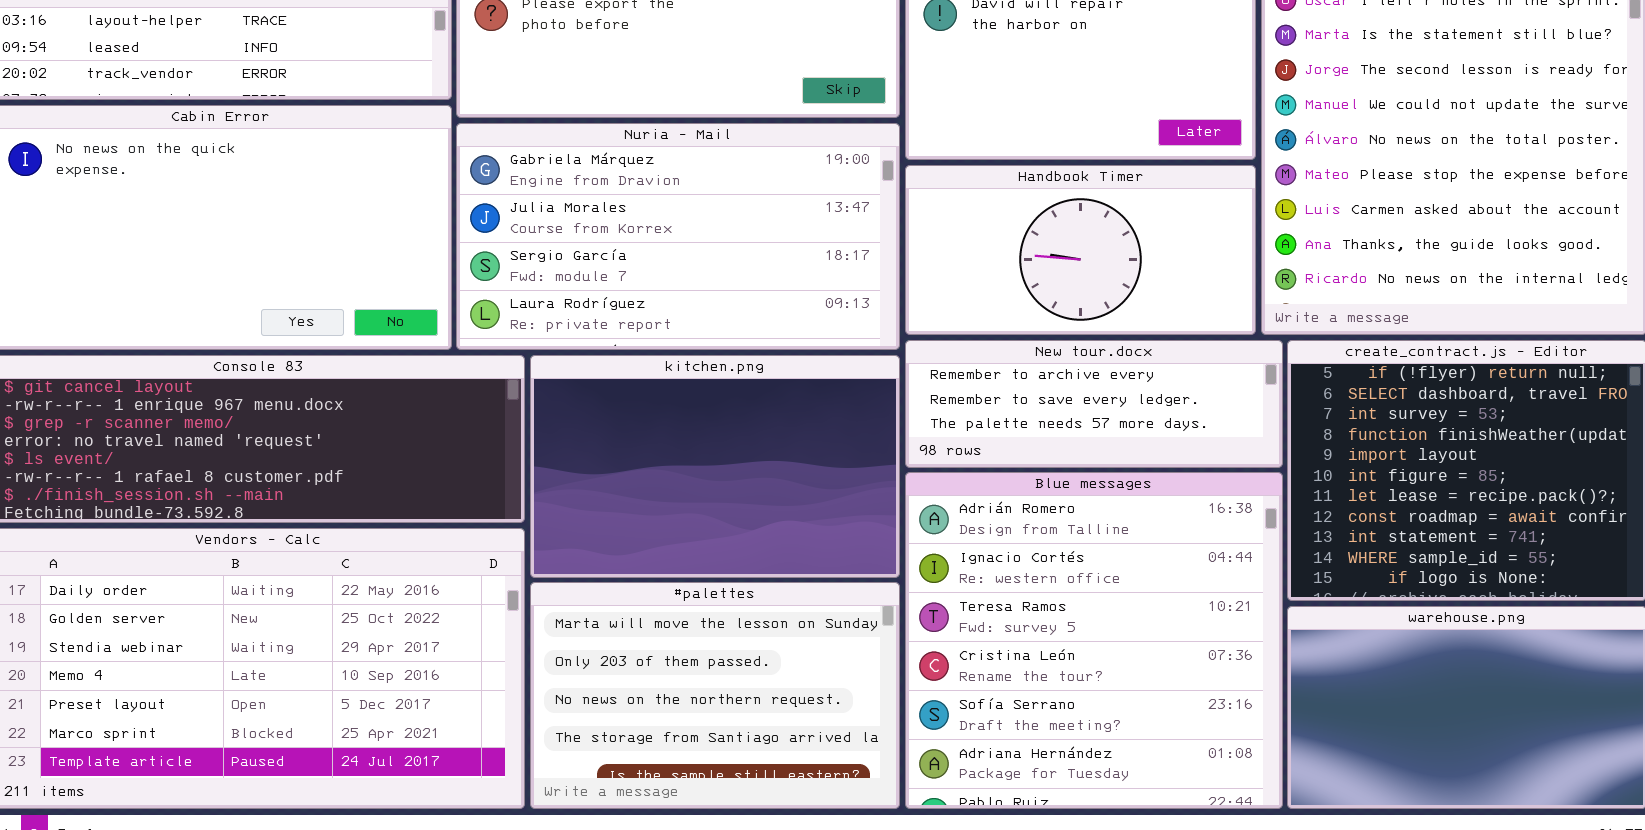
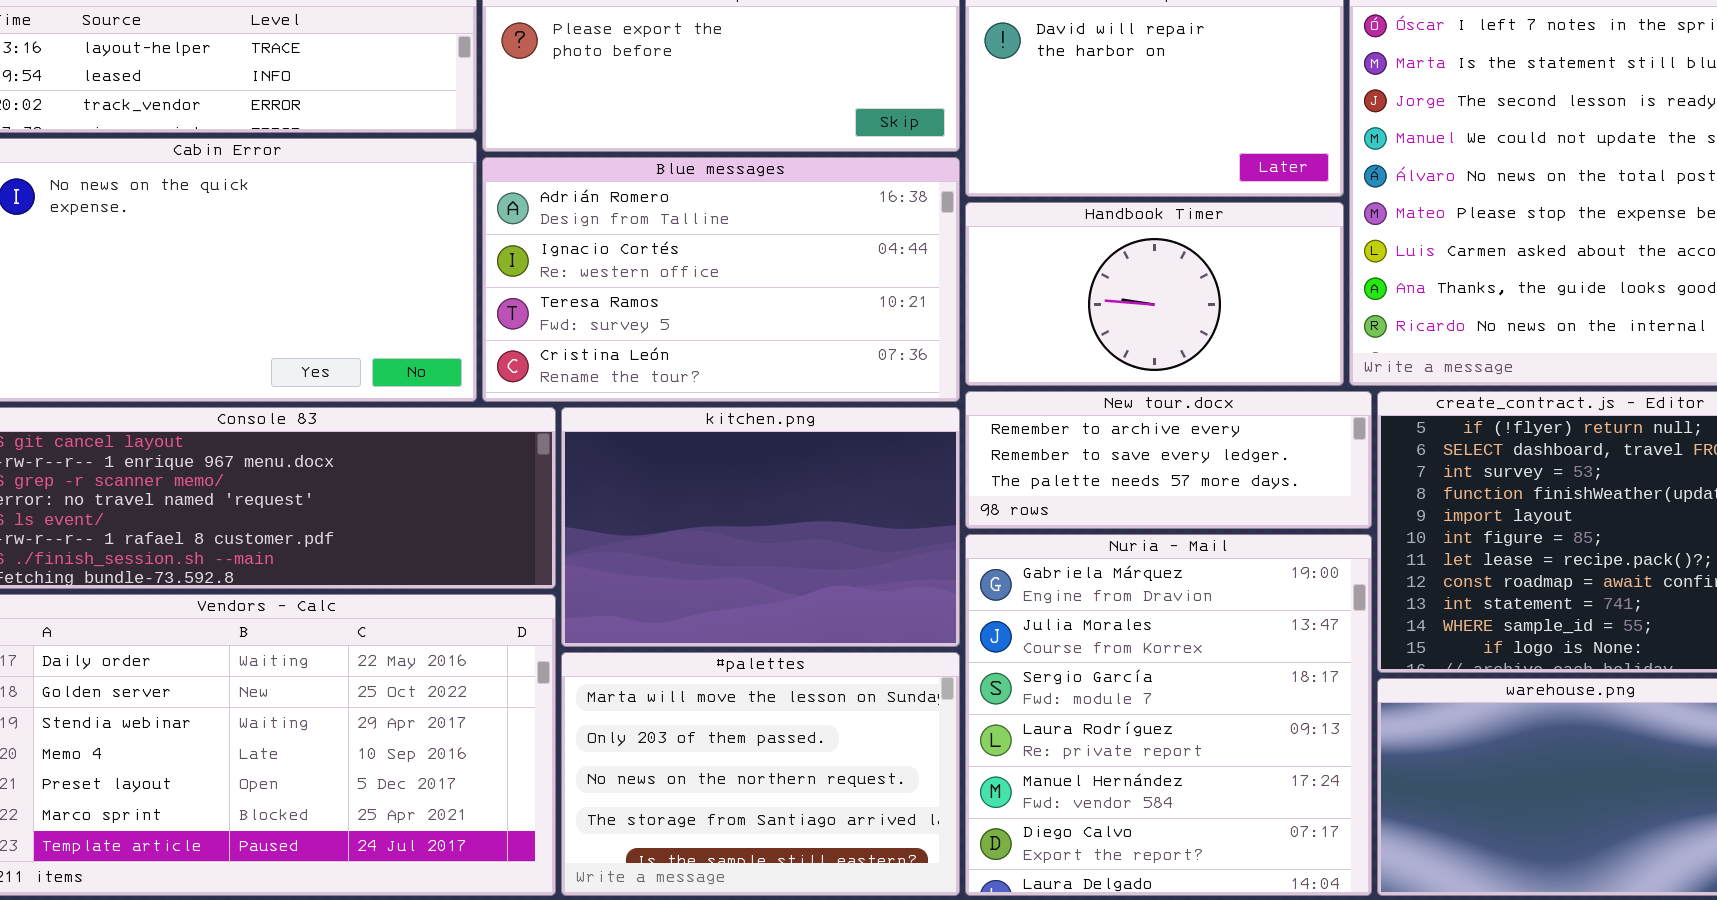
Nuria - Mail: [456,123,900,350] -> [965,534,1372,896], moved, resized
Blue messages: [905,472,1283,809] -> [482,157,960,402], moved, resized

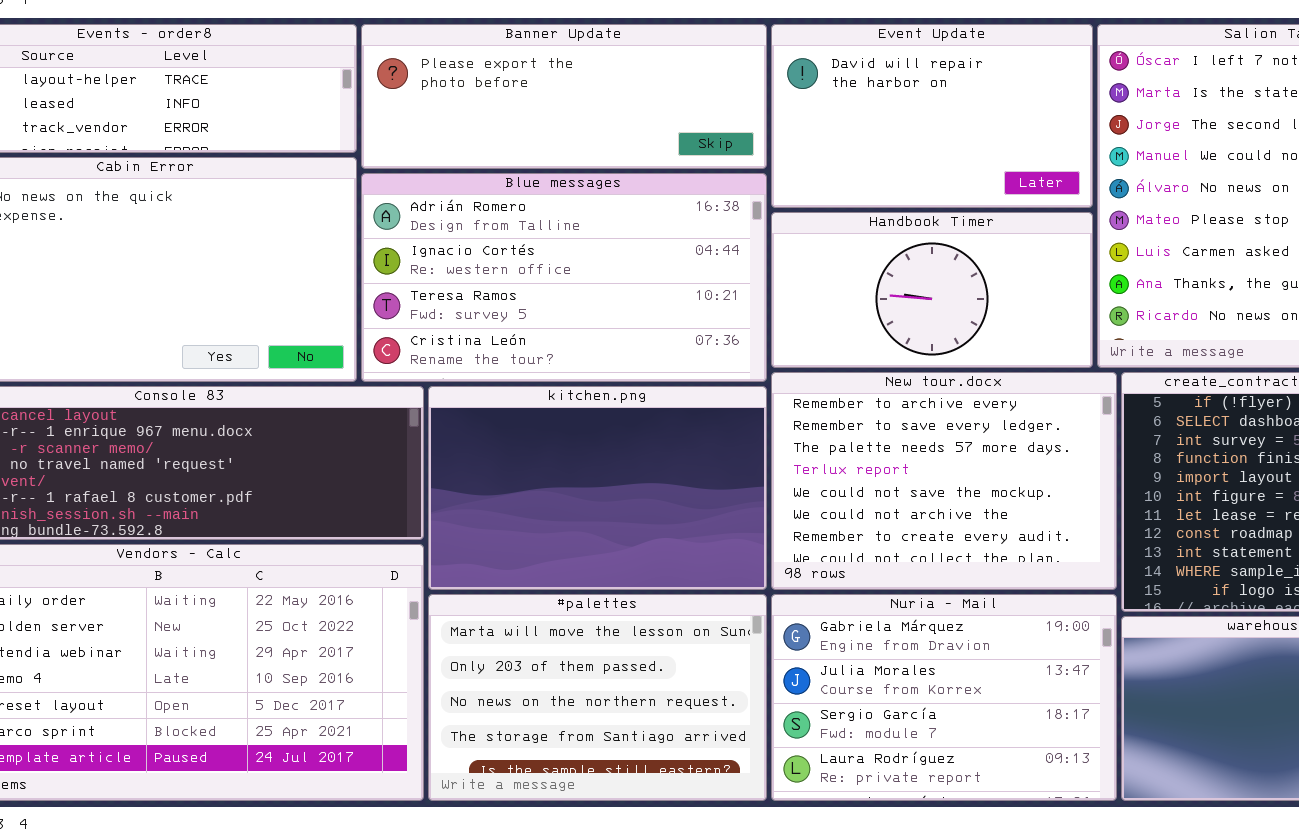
New tour.docx: [965,391,1372,529] -> [771,372,1117,590], resized
Nuria - Mail: [965,534,1372,896] -> [771,594,1117,801], resized

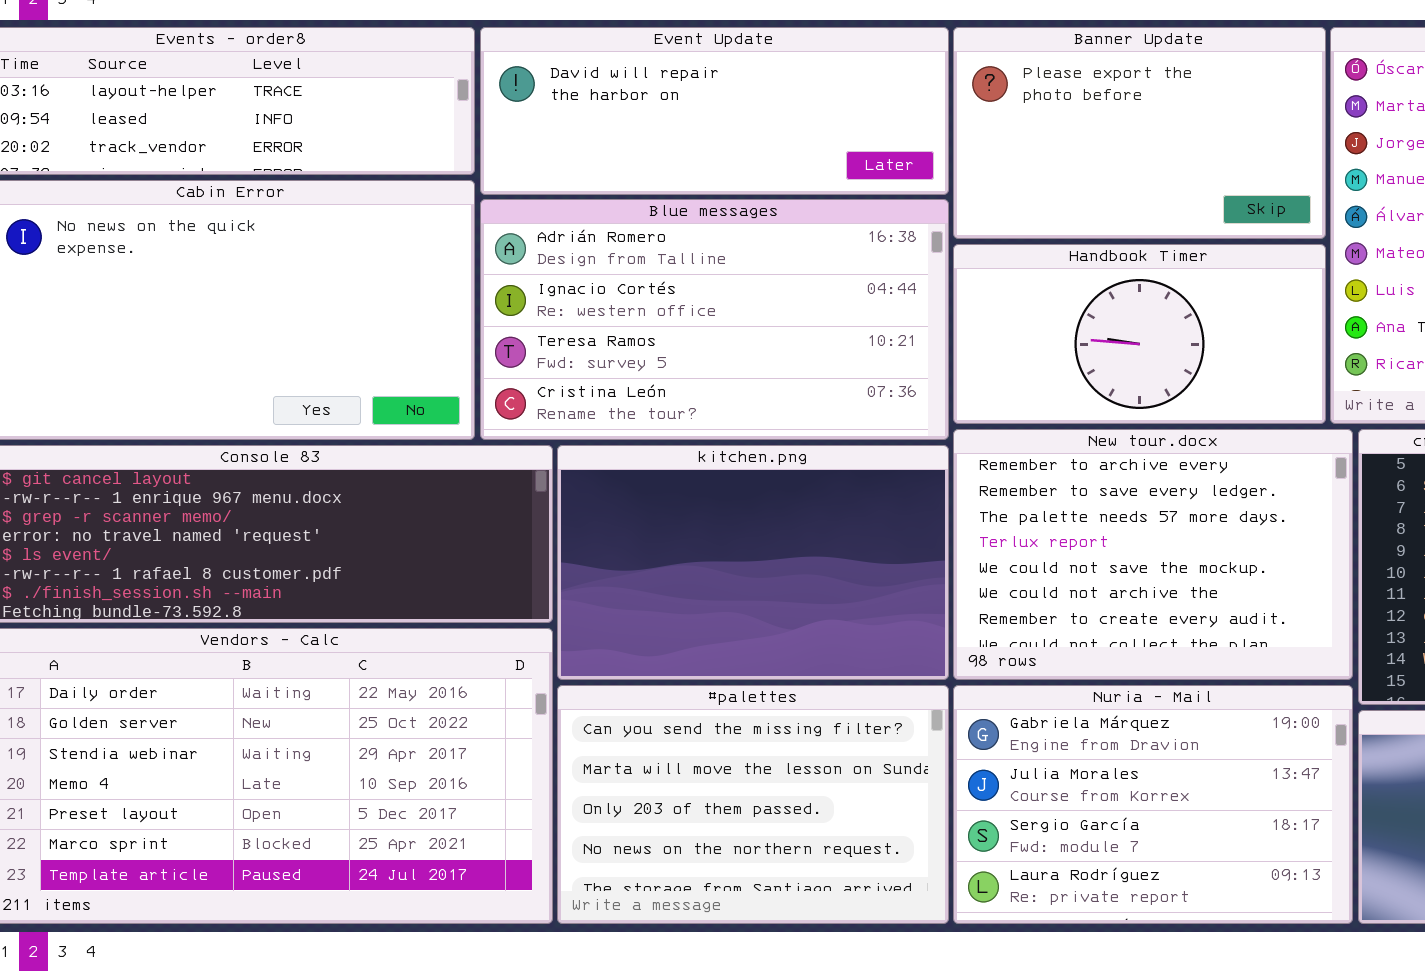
Banner Update: [361,24,767,169] -> [953,27,1326,239], moved, resized
Event Update: [771,24,1093,208] -> [480,27,949,195], moved, resized
#palettes: [428,594,767,801] -> [557,685,949,924], scrolled up 1 row

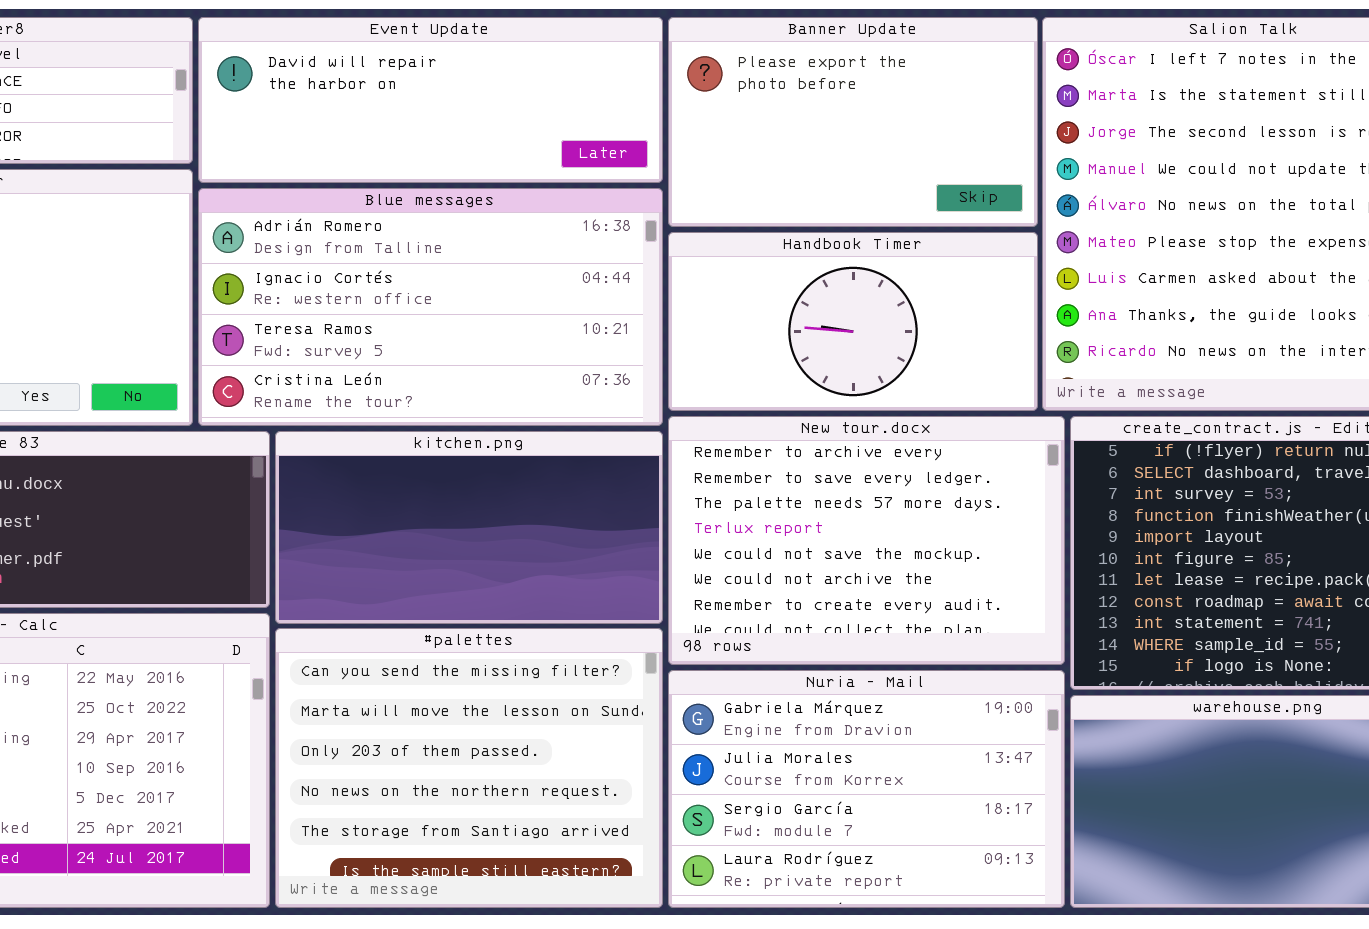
kitchen.png: [557,445,949,680] -> [275,431,663,624], resized
#palettes: [557,685,949,924] -> [275,628,663,908], resized

